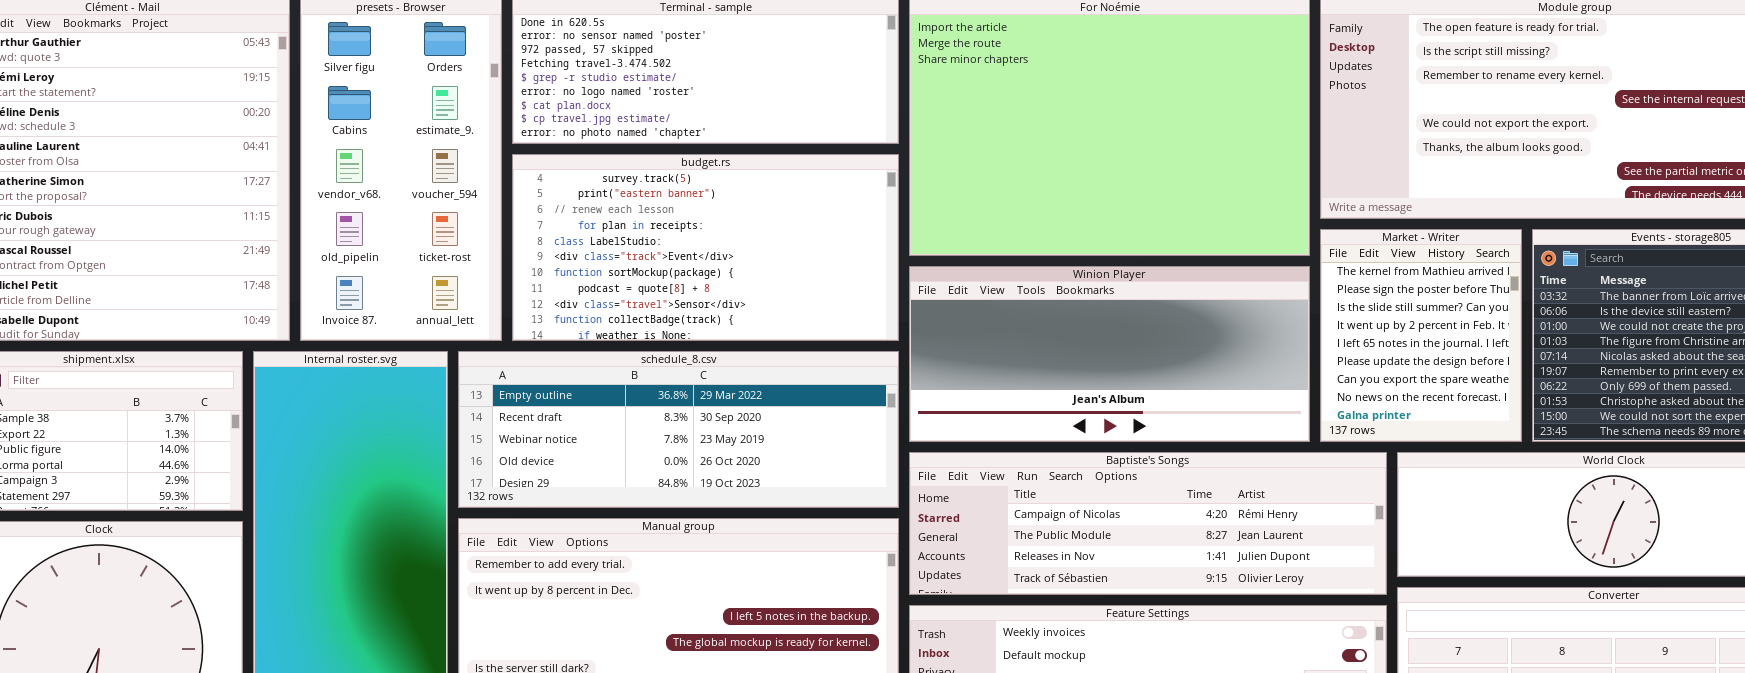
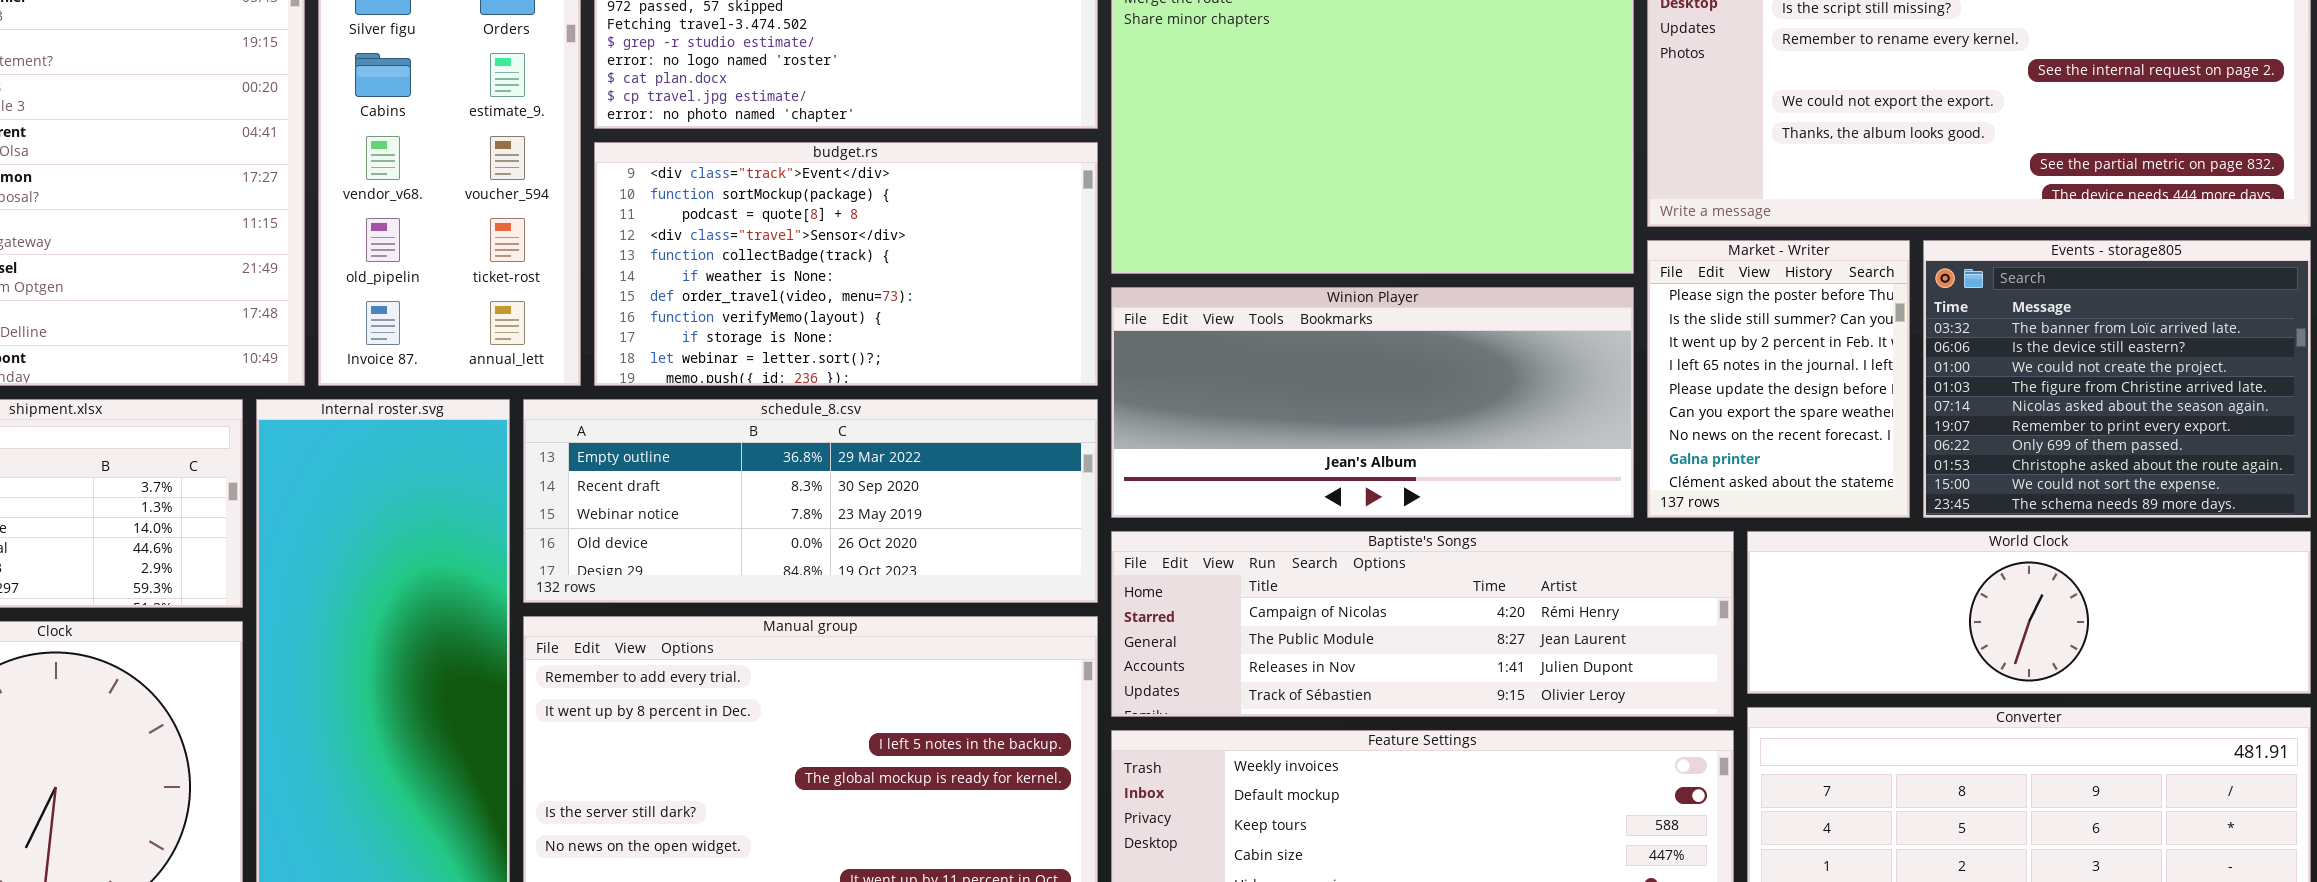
budget.rs: [512,154,899,341] -> [594,142,1098,386], scrolled down 5 rows
Market - Writer: [1320,229,1522,442] -> [1647,240,1910,518], scrolled down 1 row

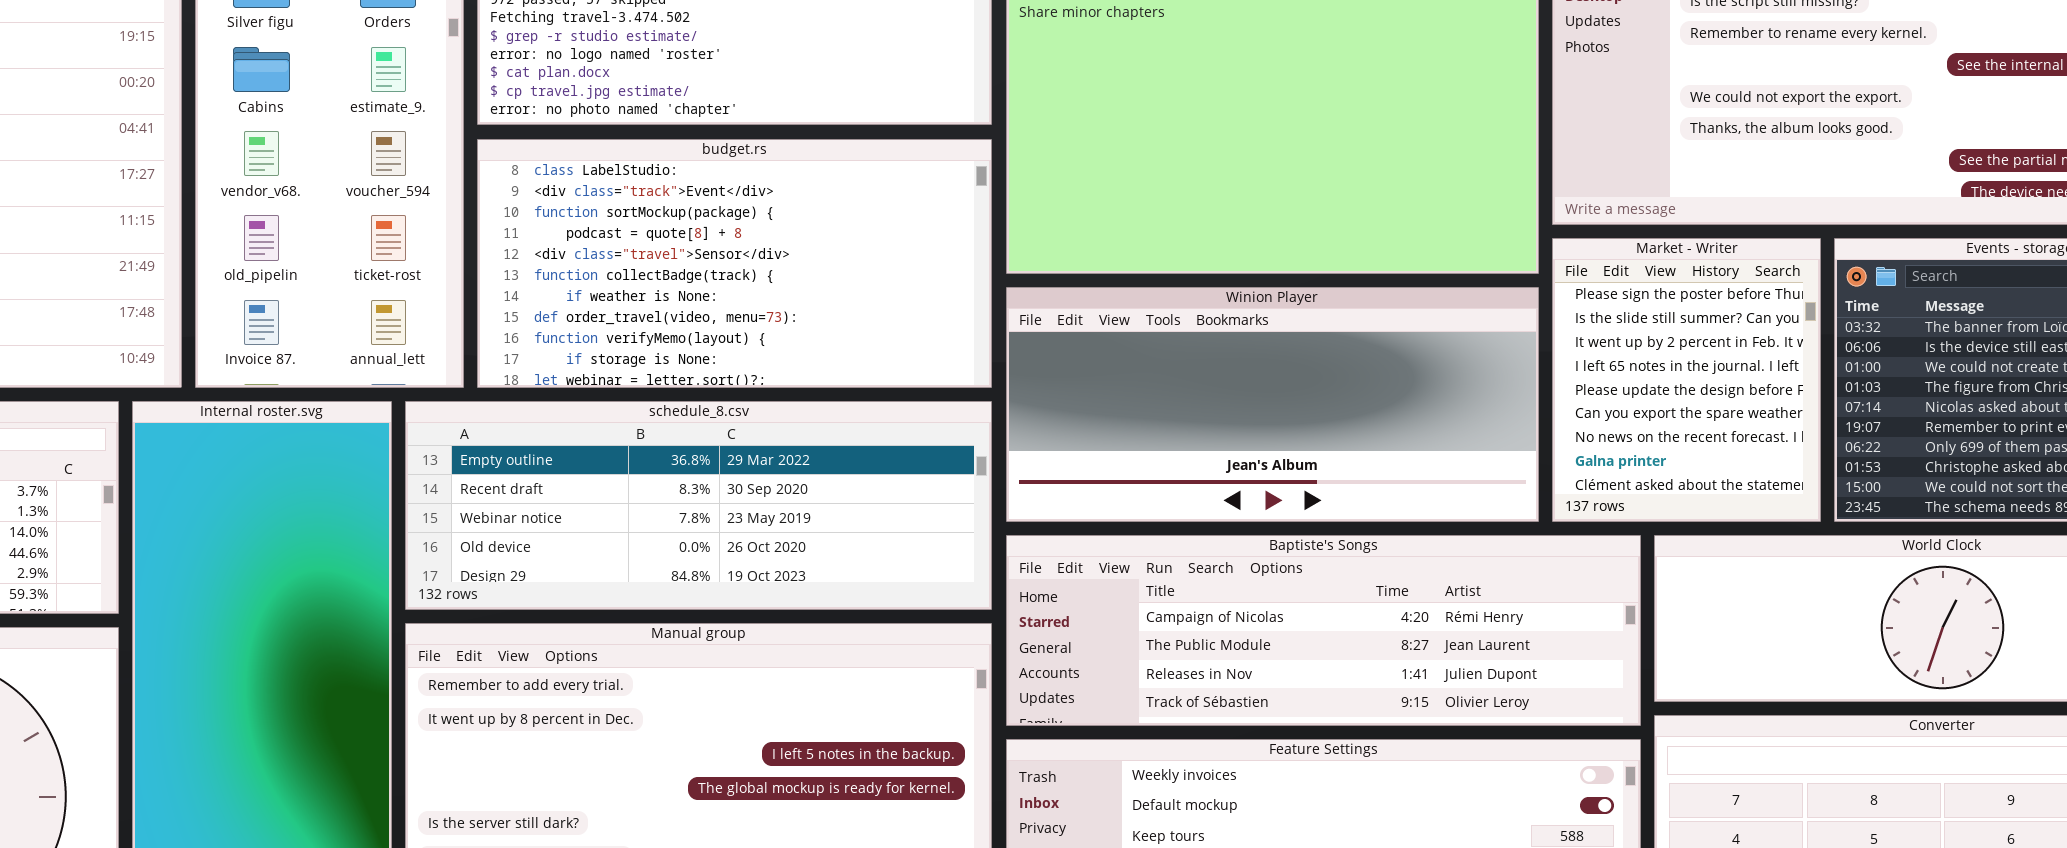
budget.rs: [594,142,1098,386] -> [477,139,992,388], scrolled up 1 row

